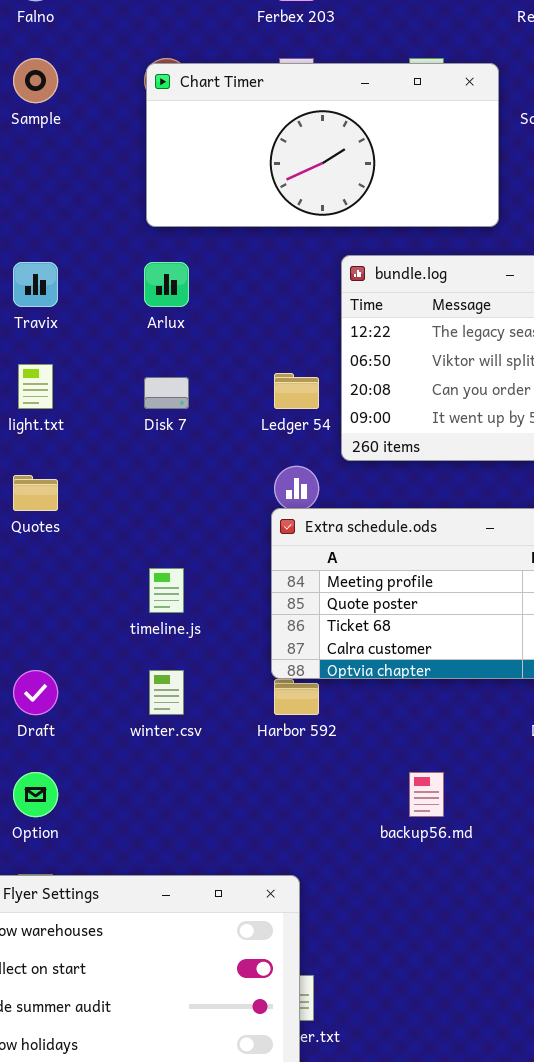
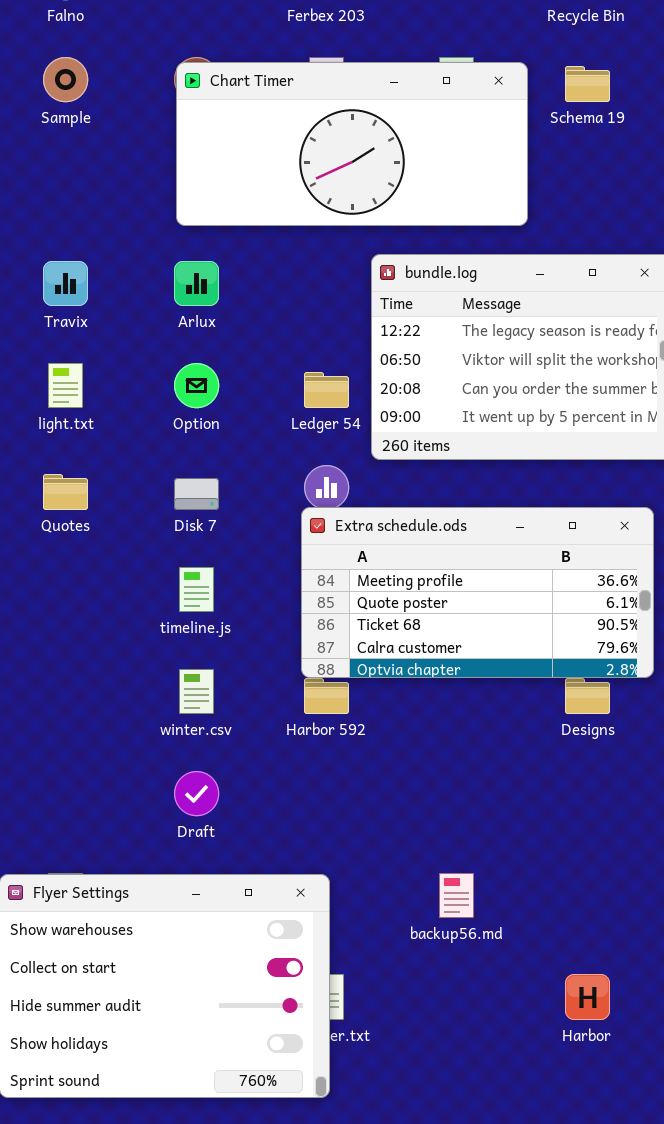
Disk 7: [144,377,189,409] -> [174,478,219,510], moved
Draft: [13,670,58,715] -> [174,771,219,816], moved
Option: [13,772,58,817] -> [174,363,219,408], moved
backup56.md: [409,772,444,817] -> [439,873,474,918], moved

